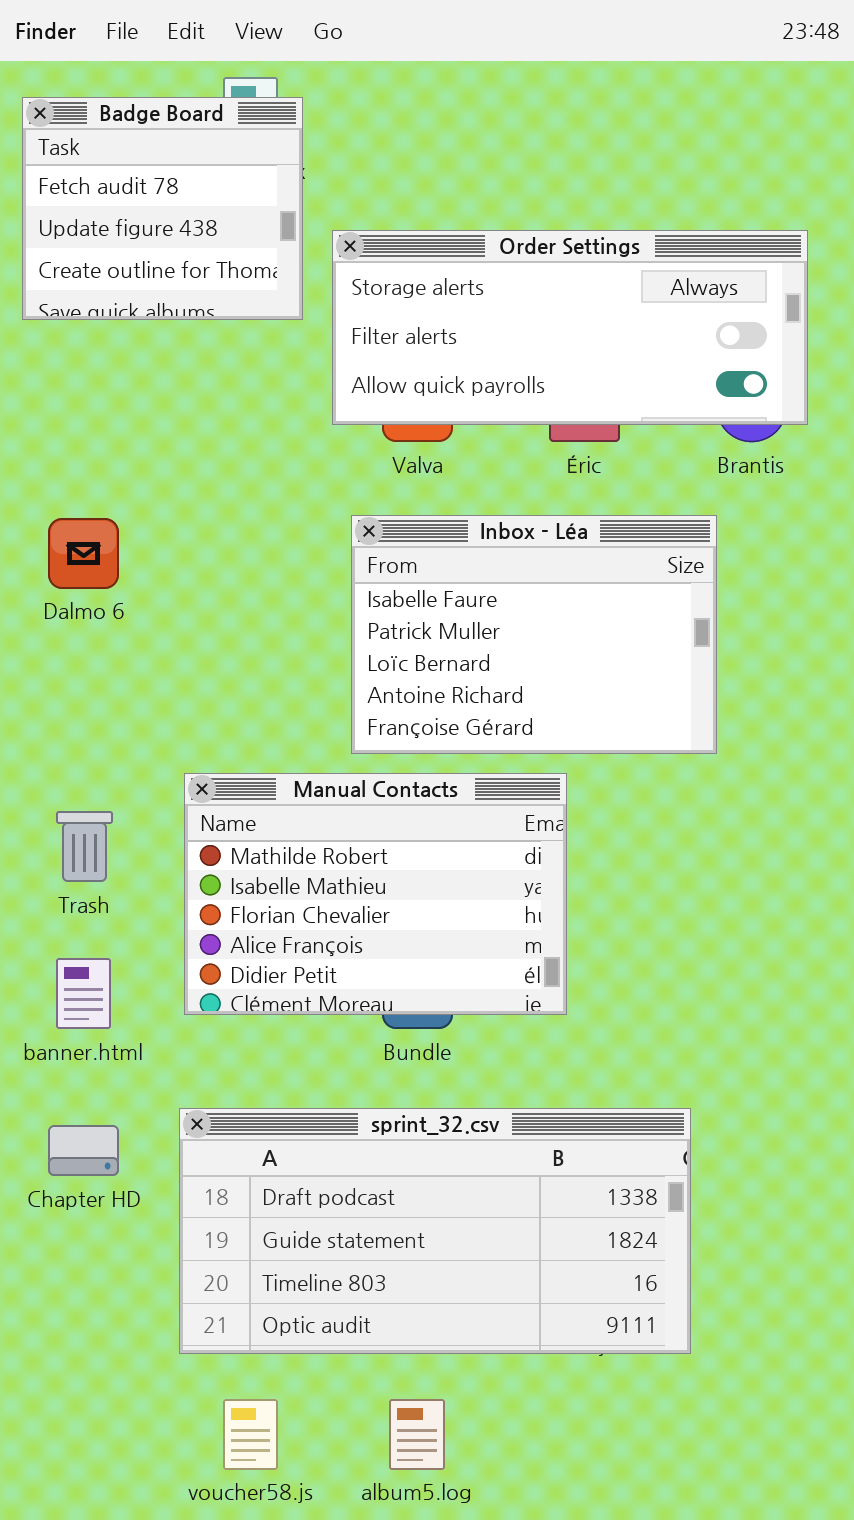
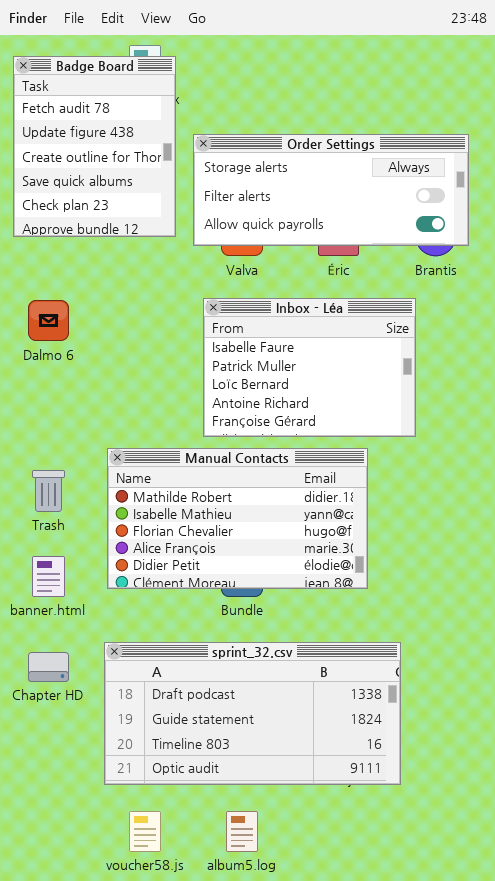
Badge Board: [22,97,303,320] -> [13,56,176,237], resized
Manual Contacts: [184,773,567,1015] -> [107,448,368,589], resized

